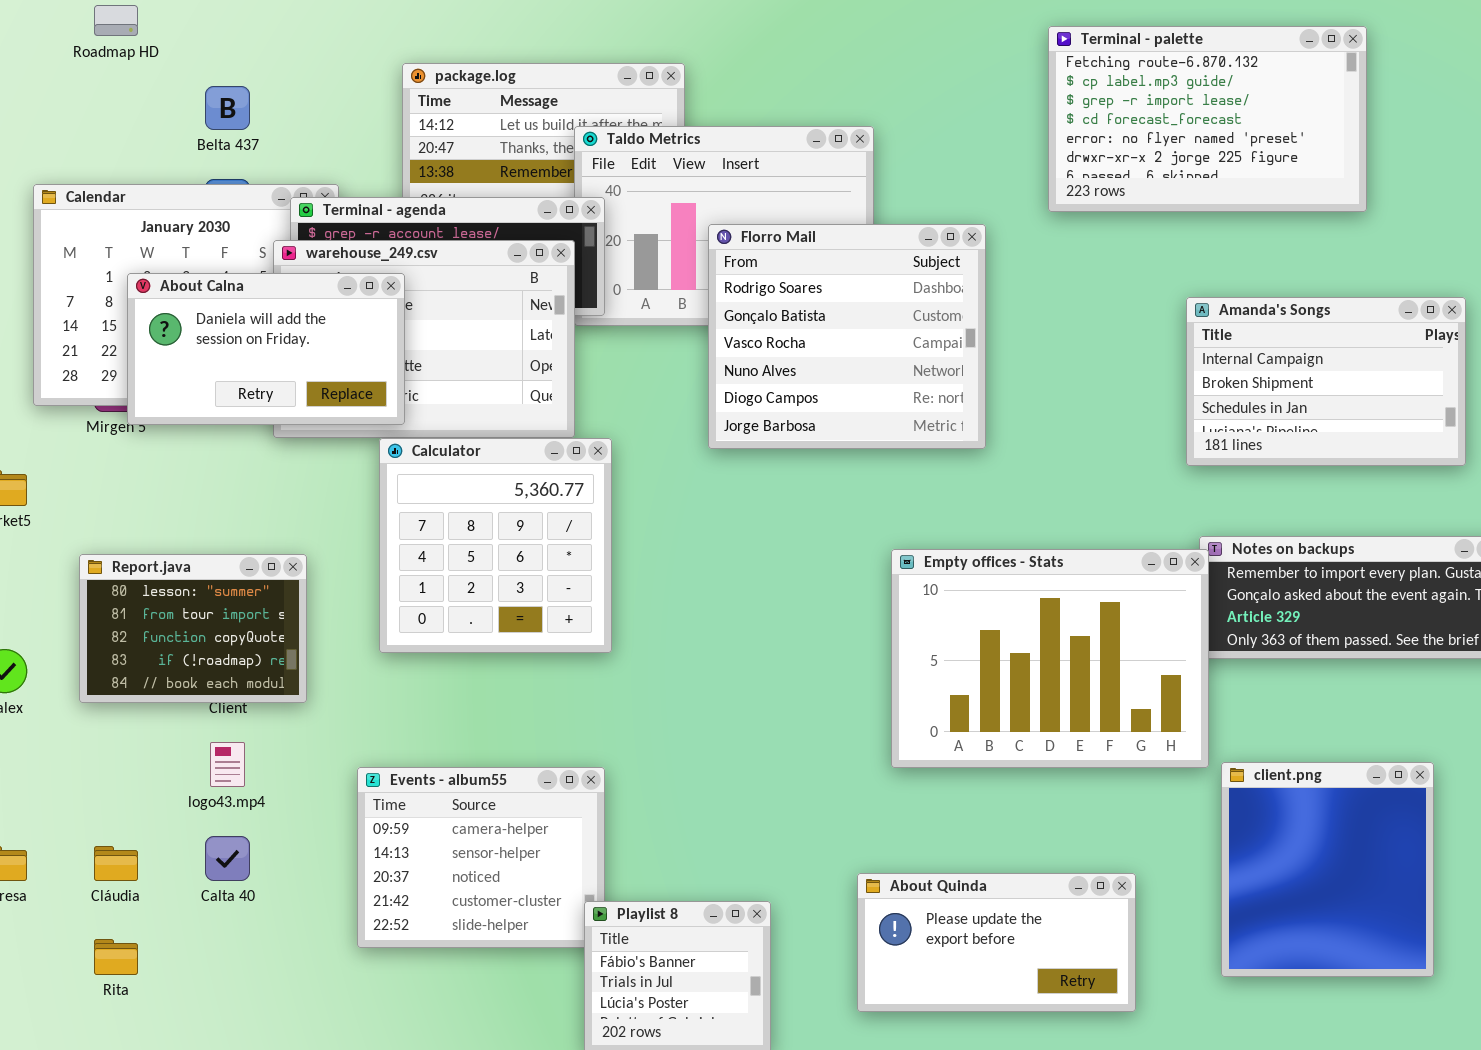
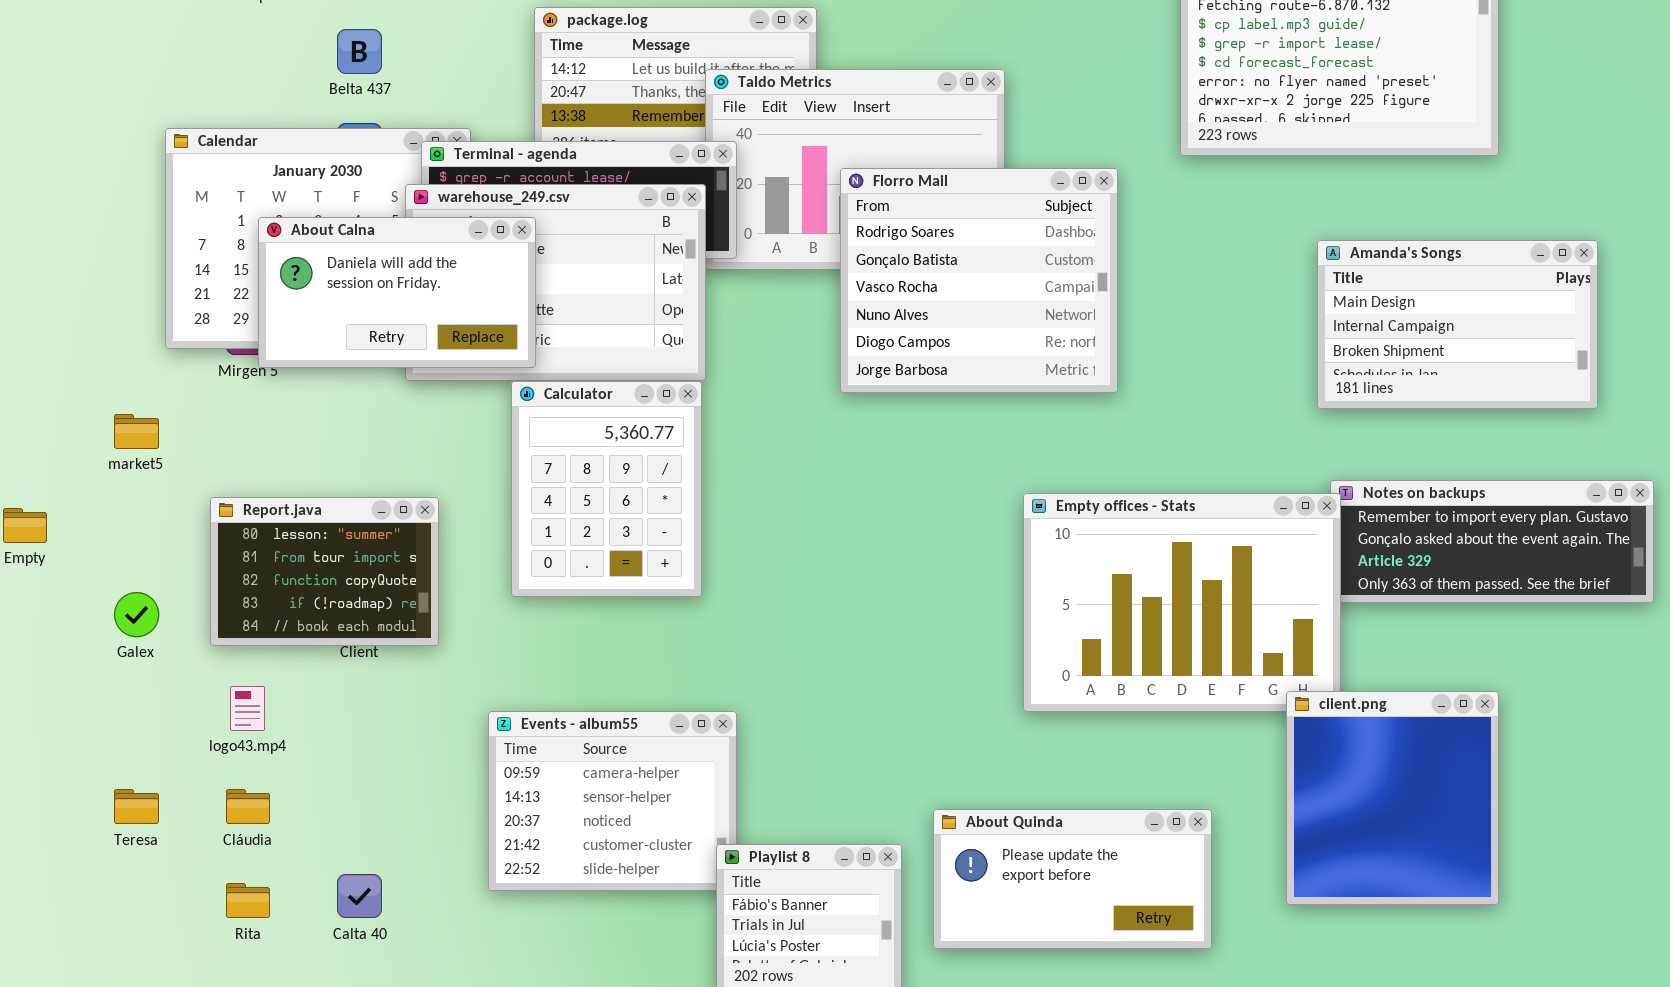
Amanda's Songs: [1186,297,1466,466] -> [1317,240,1598,409], scrolled up 1 row
Calculator: [379,438,612,653] -> [511,381,702,597], resized
logo43.mp4: [210,742,245,787] -> [230,686,265,731], moved
client.png: [1221,762,1434,977] -> [1286,691,1499,905], moved
Calta 40: [205,836,250,881] -> [337,874,382,918], moved
About Quinda: [857,873,1136,1012] -> [933,809,1212,949], moved

